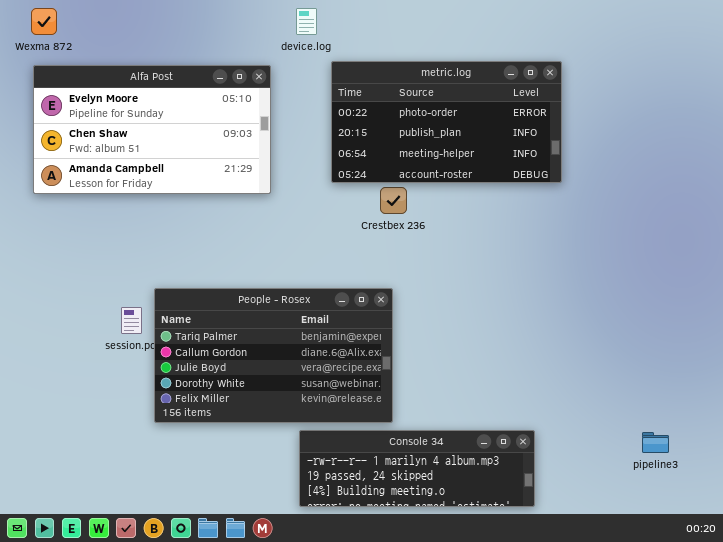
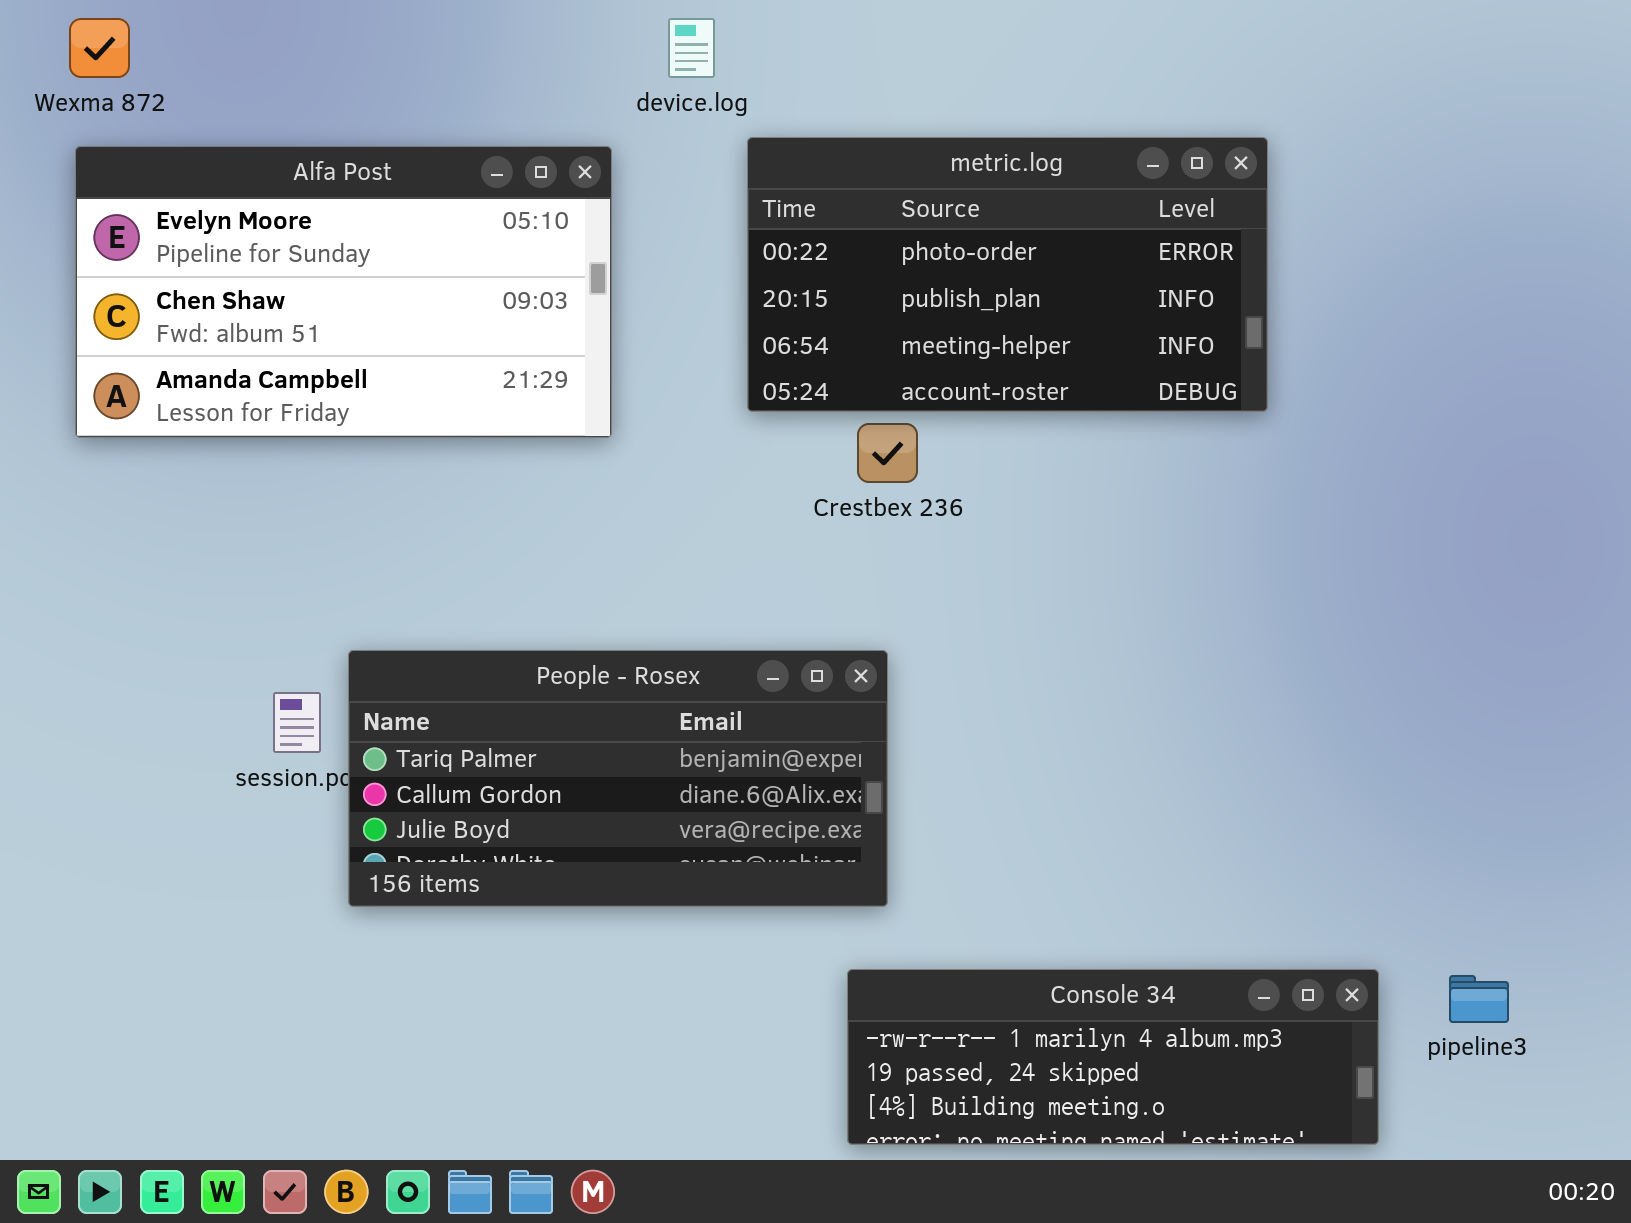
People - Rosex: [154,288,393,423] -> [348,650,888,907], resized
Console 34: [299,430,535,507] -> [847,969,1379,1145], moved

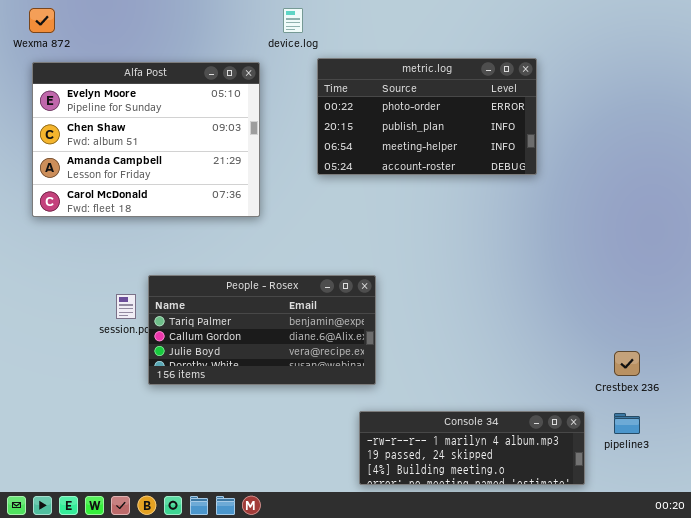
Alfa Post: [75,146,612,438] -> [32,62,260,217], resized
Crestbex 236: [857,423,918,483] -> [614,351,640,376], moved

